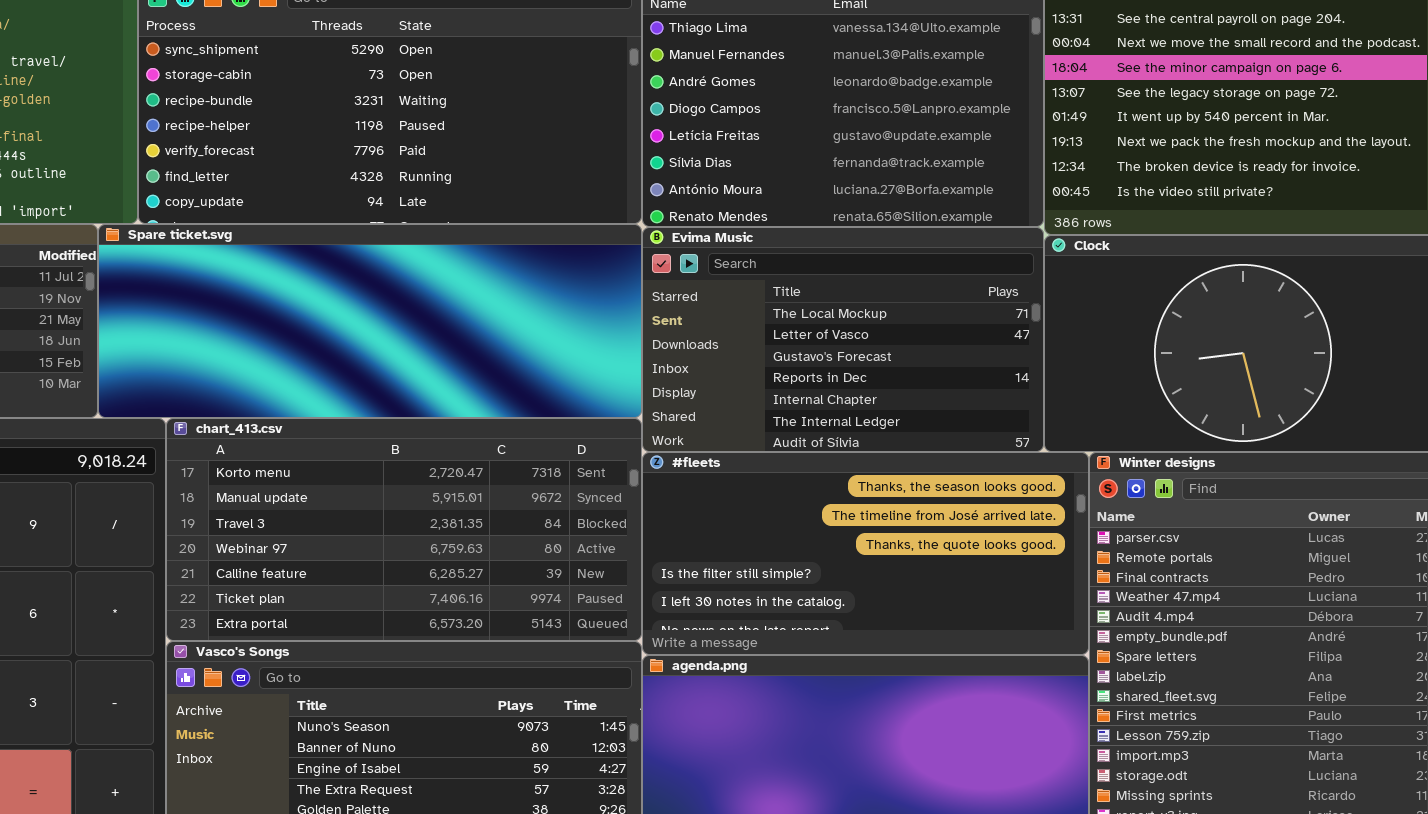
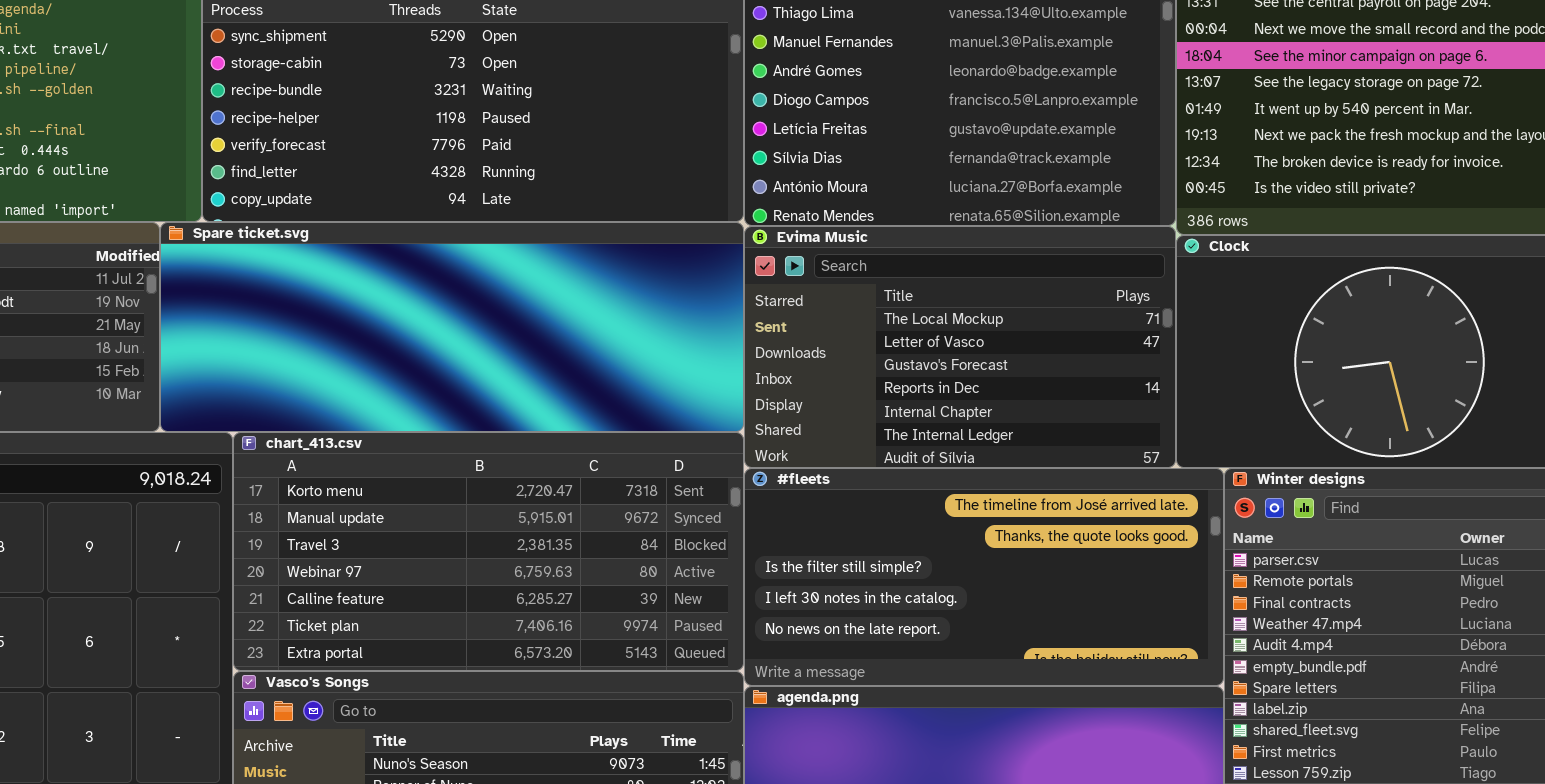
#fleets: [642,452,1089,655] -> [744,468,1224,686], scrolled down 1 row

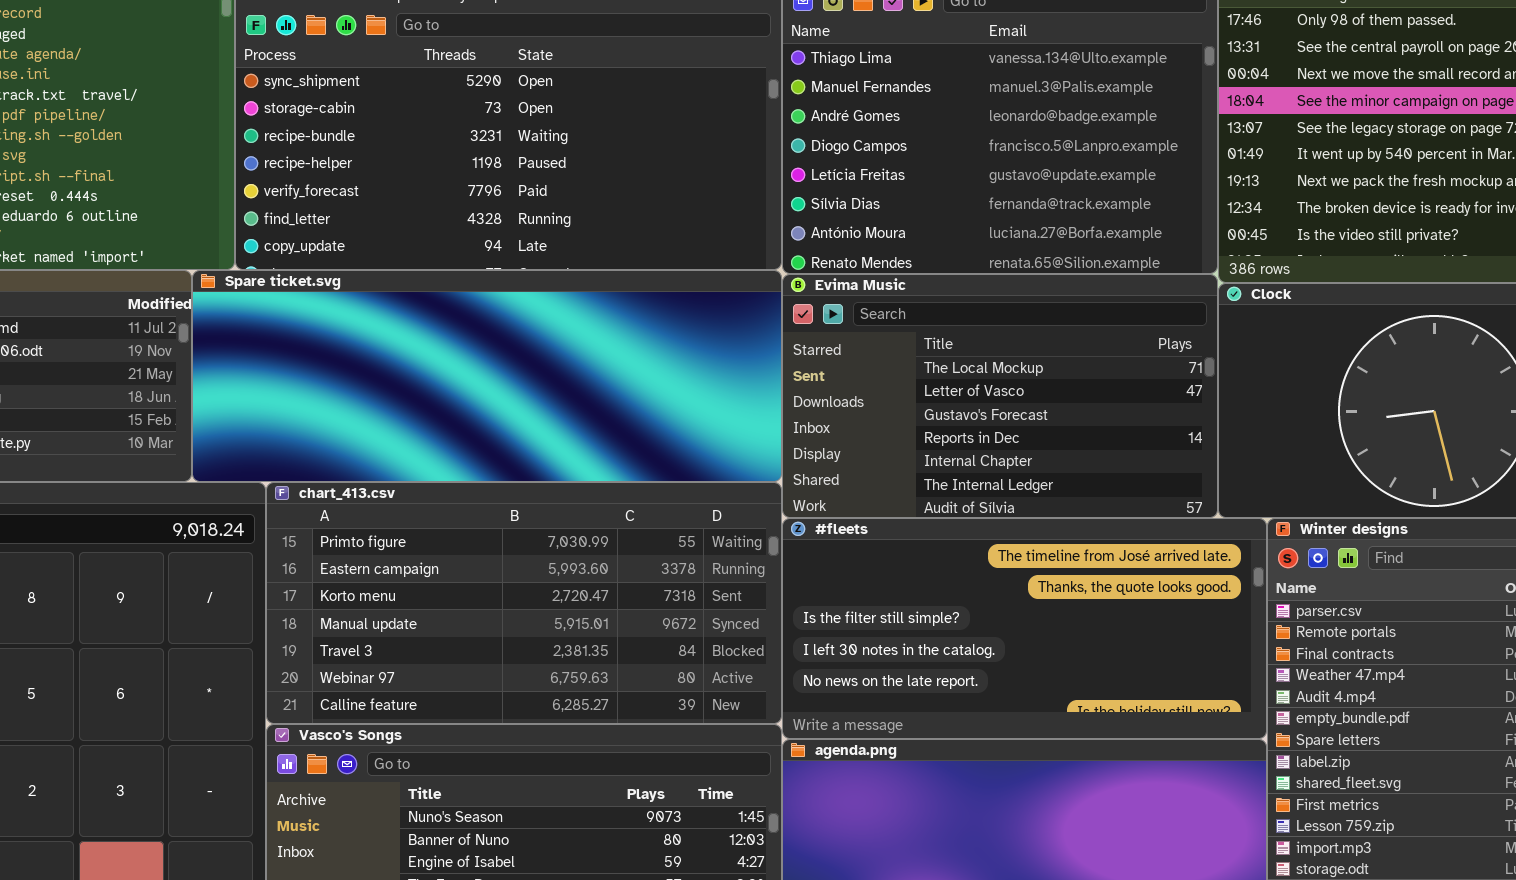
chart_413.csv: [233,432,744,671] -> [266,482,782,724], scrolled up 2 rows

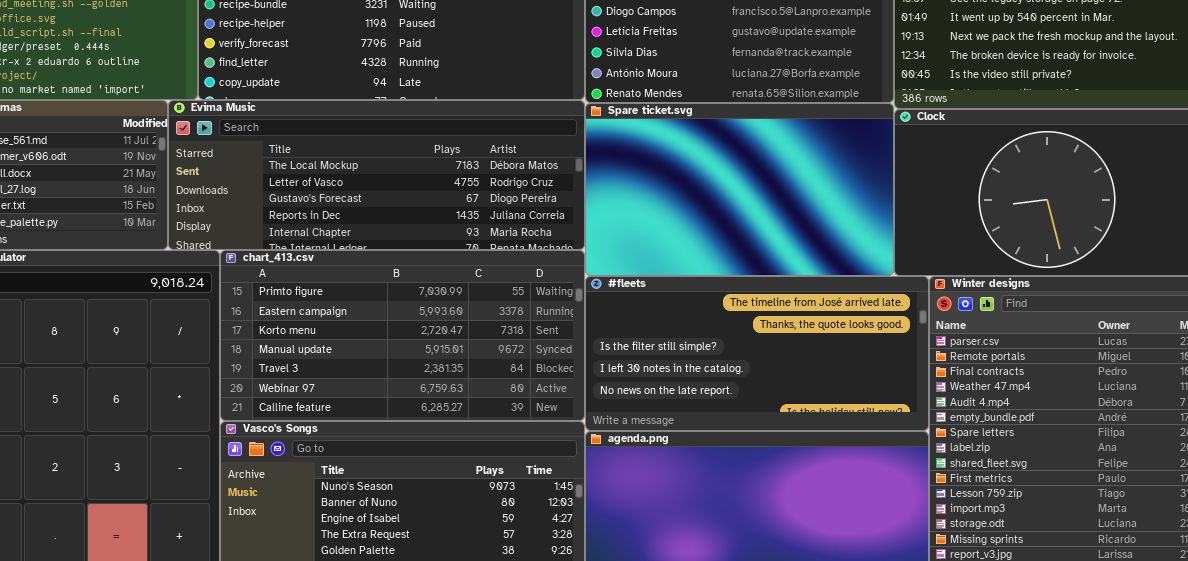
Spare ticket.svg: [192,270,782,482] -> [585,103,894,276], moved, resized
Evima Music: [782,274,1218,518] -> [168,100,585,250], moved, resized

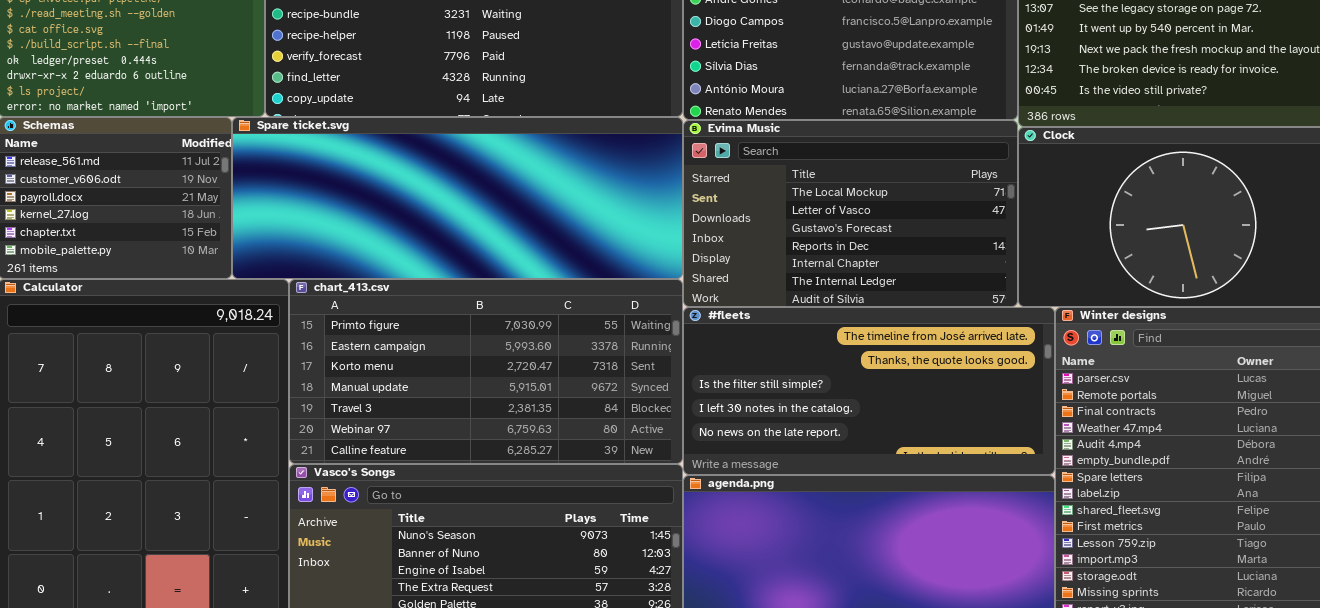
Evima Music: [168,100,585,250] -> [683,120,1018,307], moved, resized
Spare ticket.svg: [585,103,894,276] -> [232,117,683,279], moved, resized

